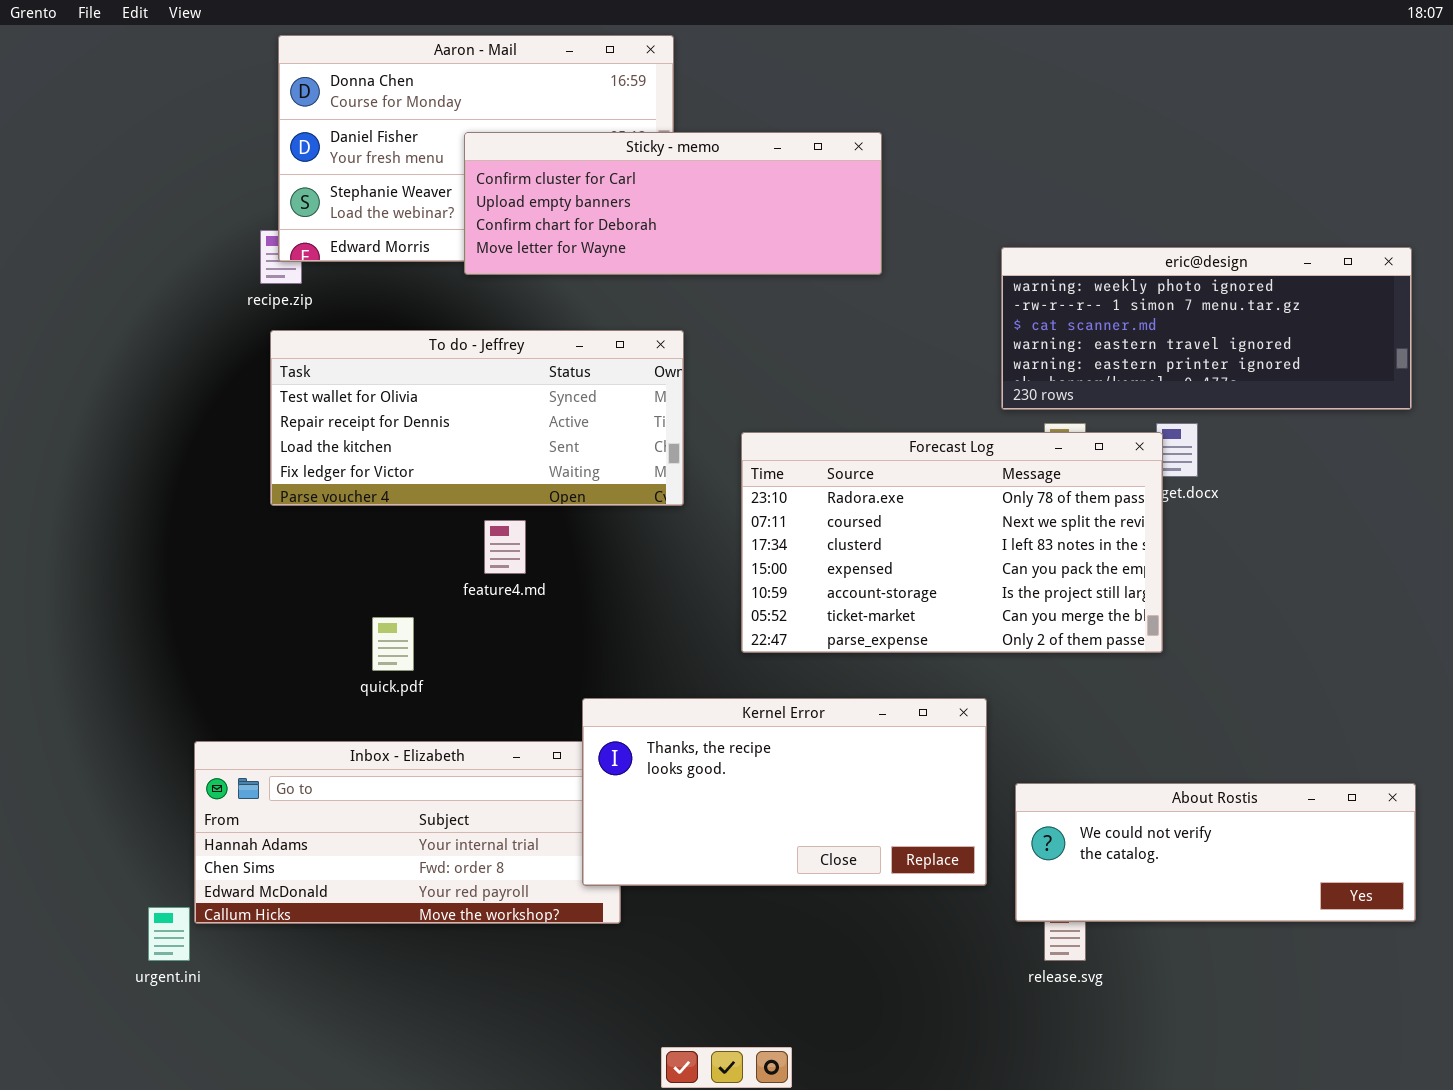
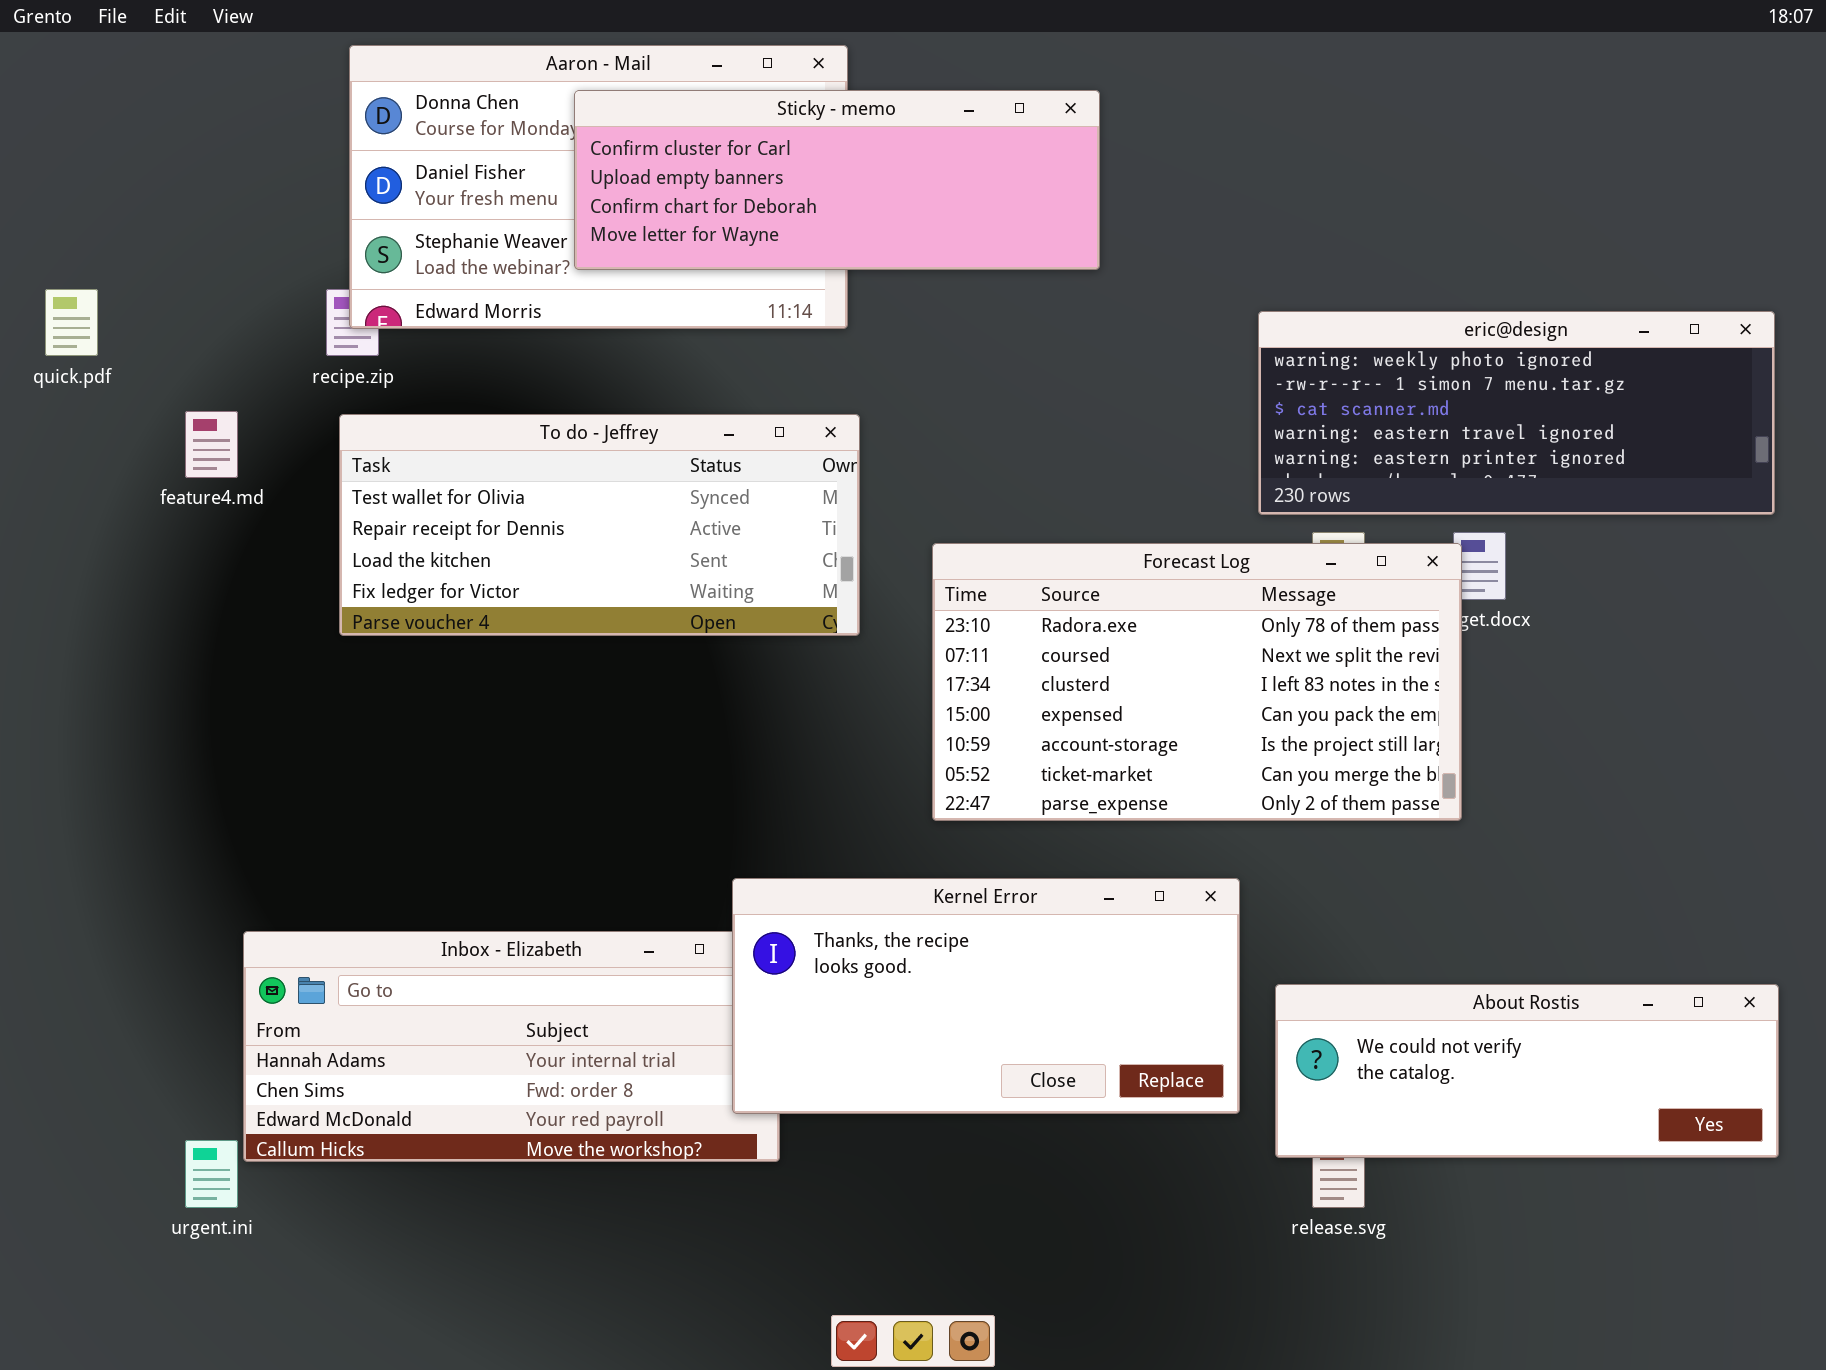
Sticky - memo: [464,132,882,275] -> [574,90,1100,270], moved
feature4.md: [484,520,526,574] -> [185,411,238,478], moved
quick.pdf: [372,617,414,671] -> [45,289,98,356], moved

